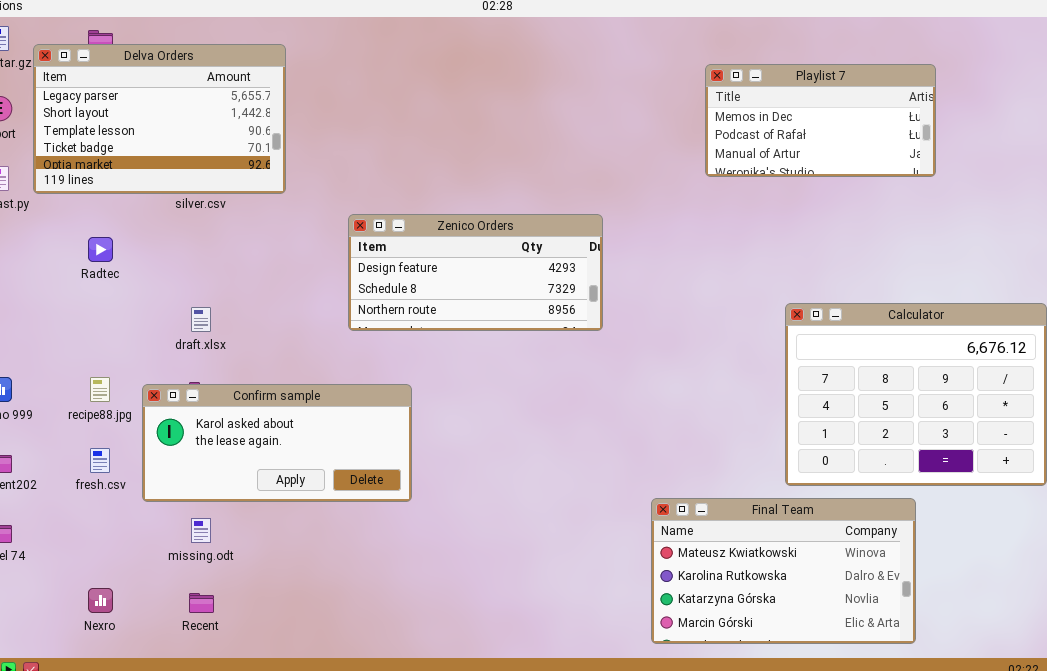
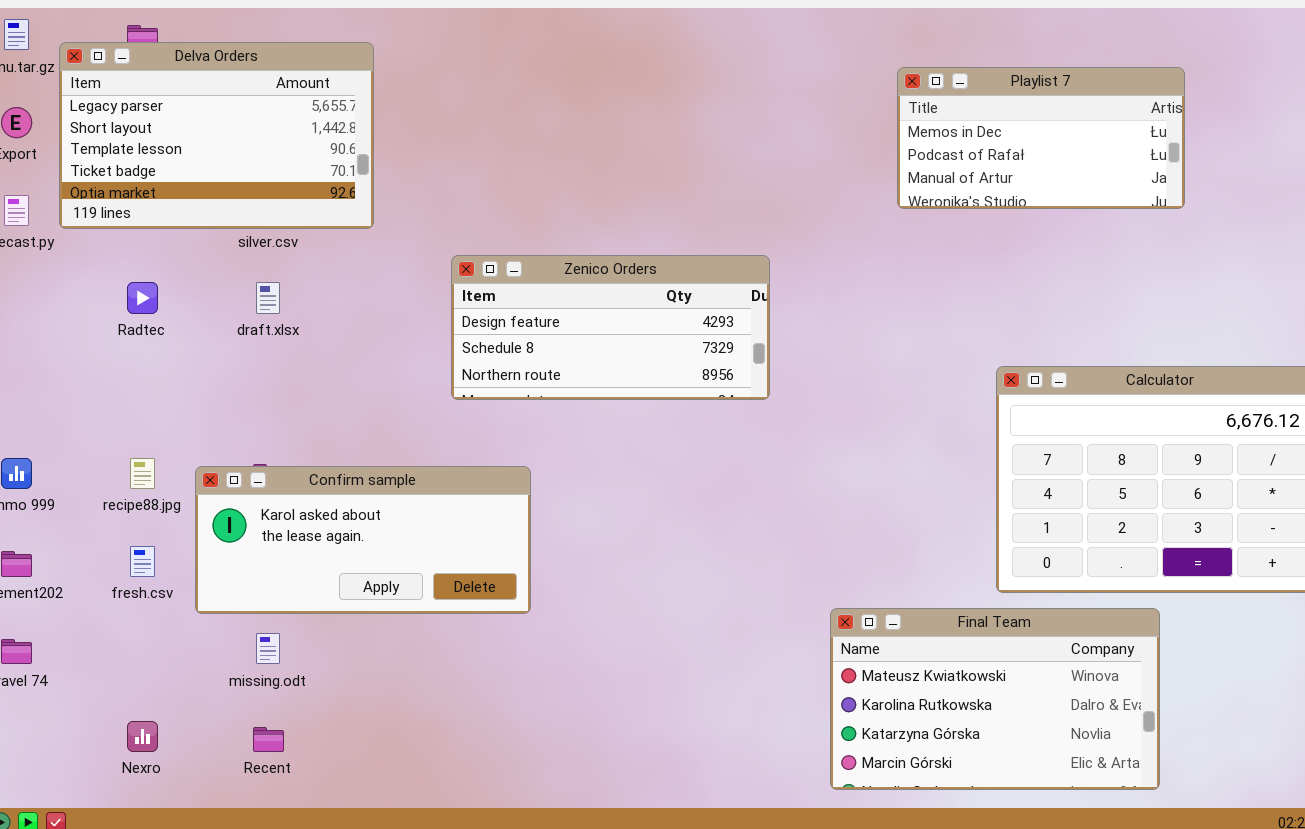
draft.xlsx: [191,307,211,332] -> [256,282,280,314], moved

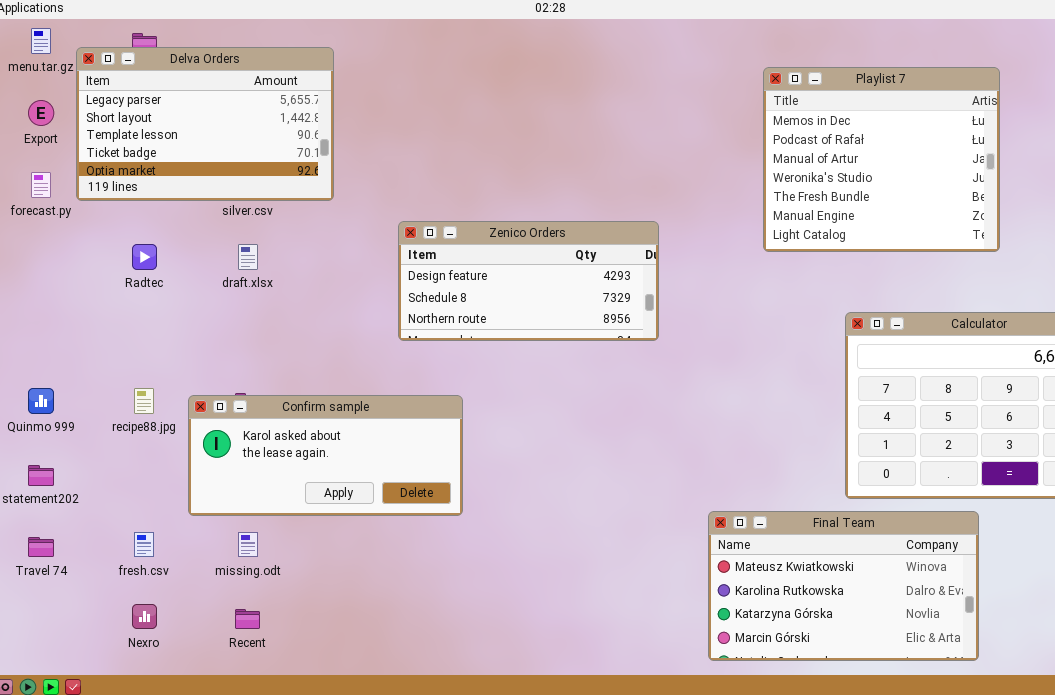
Playlist 7: [897,67,1185,209] -> [763,67,1000,252], resized
fresh.csv: [130,546,155,577] -> [134,532,154,557], moved

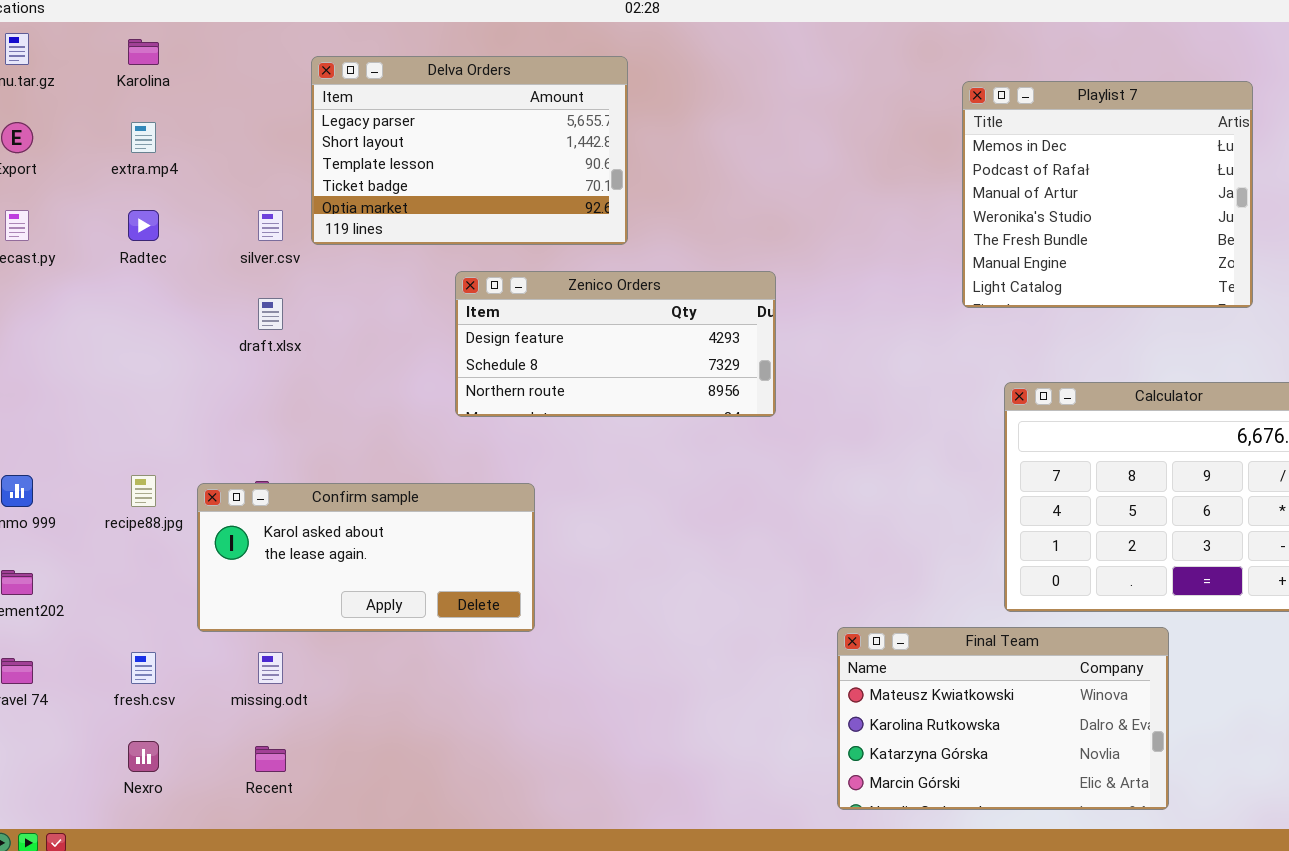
Delva Orders: [76,47,334,201] -> [311,56,628,245], moved
Playlist 7: [763,67,1000,252] -> [962,81,1253,308], moved
Radtec: [132,244,157,270] -> [128,210,159,241], moved

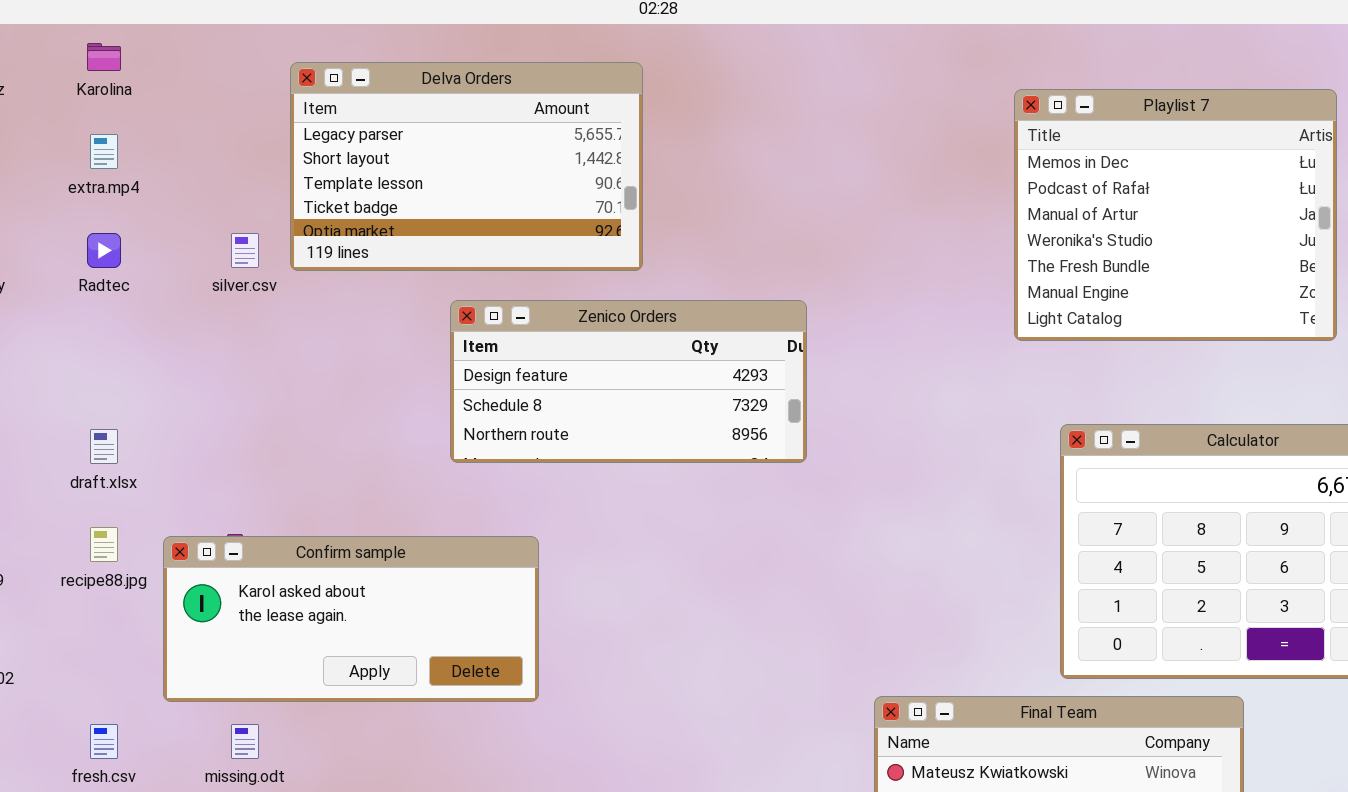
draft.xlsx: [258,298,283,330] -> [90,429,118,464], moved

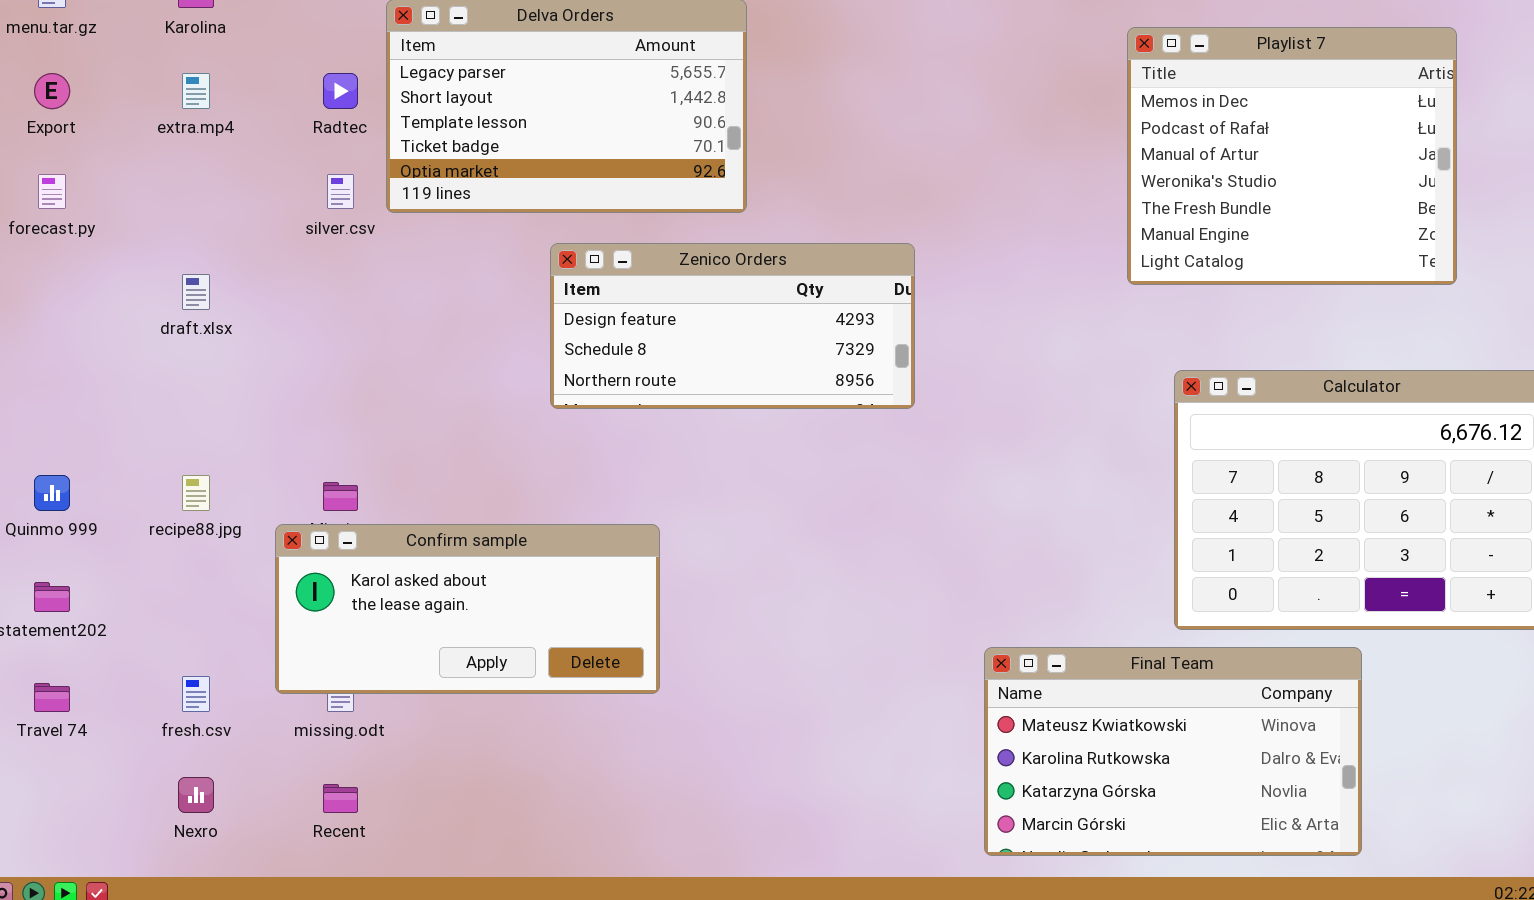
Radtec: [87,233,121,268] -> [323,73,358,109], moved
draft.xlsx: [90,429,118,464] -> [182,274,210,310], moved
Confirm sample: [163,536,539,702] -> [275,524,660,694], moved

